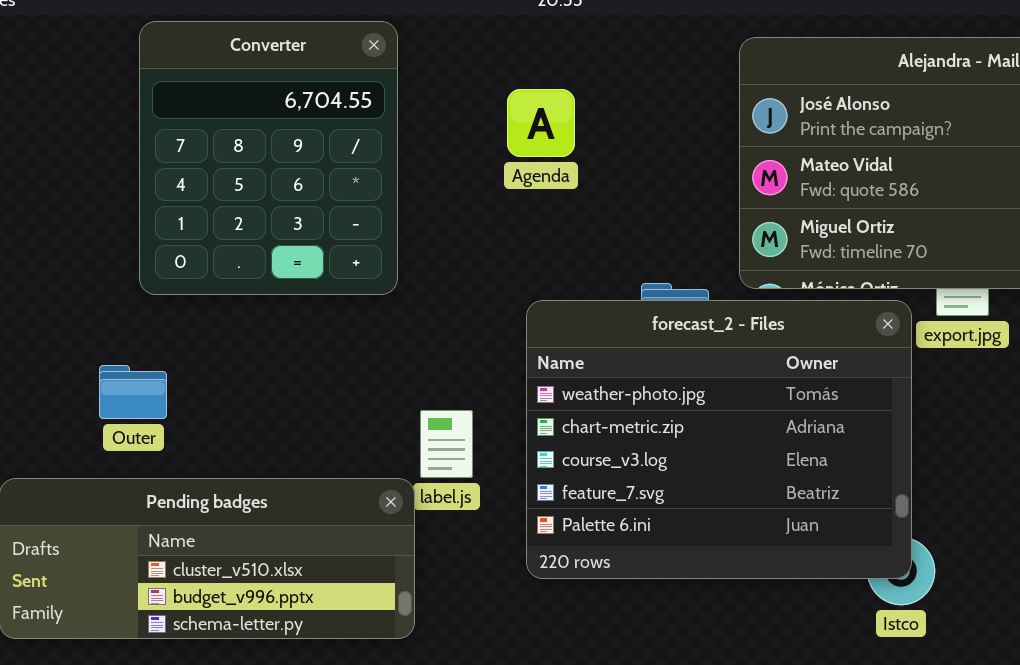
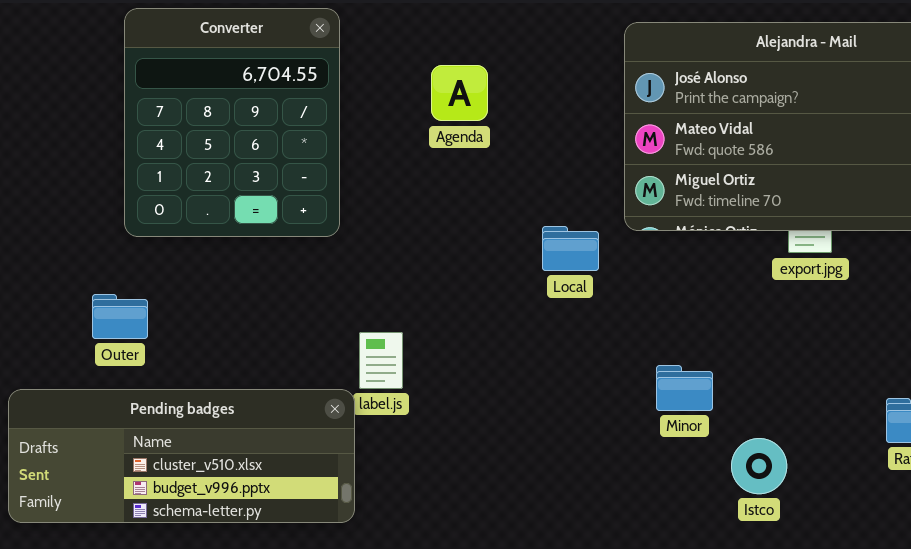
forecast_2 - Files: [526,300,912,579] -> none, closed

